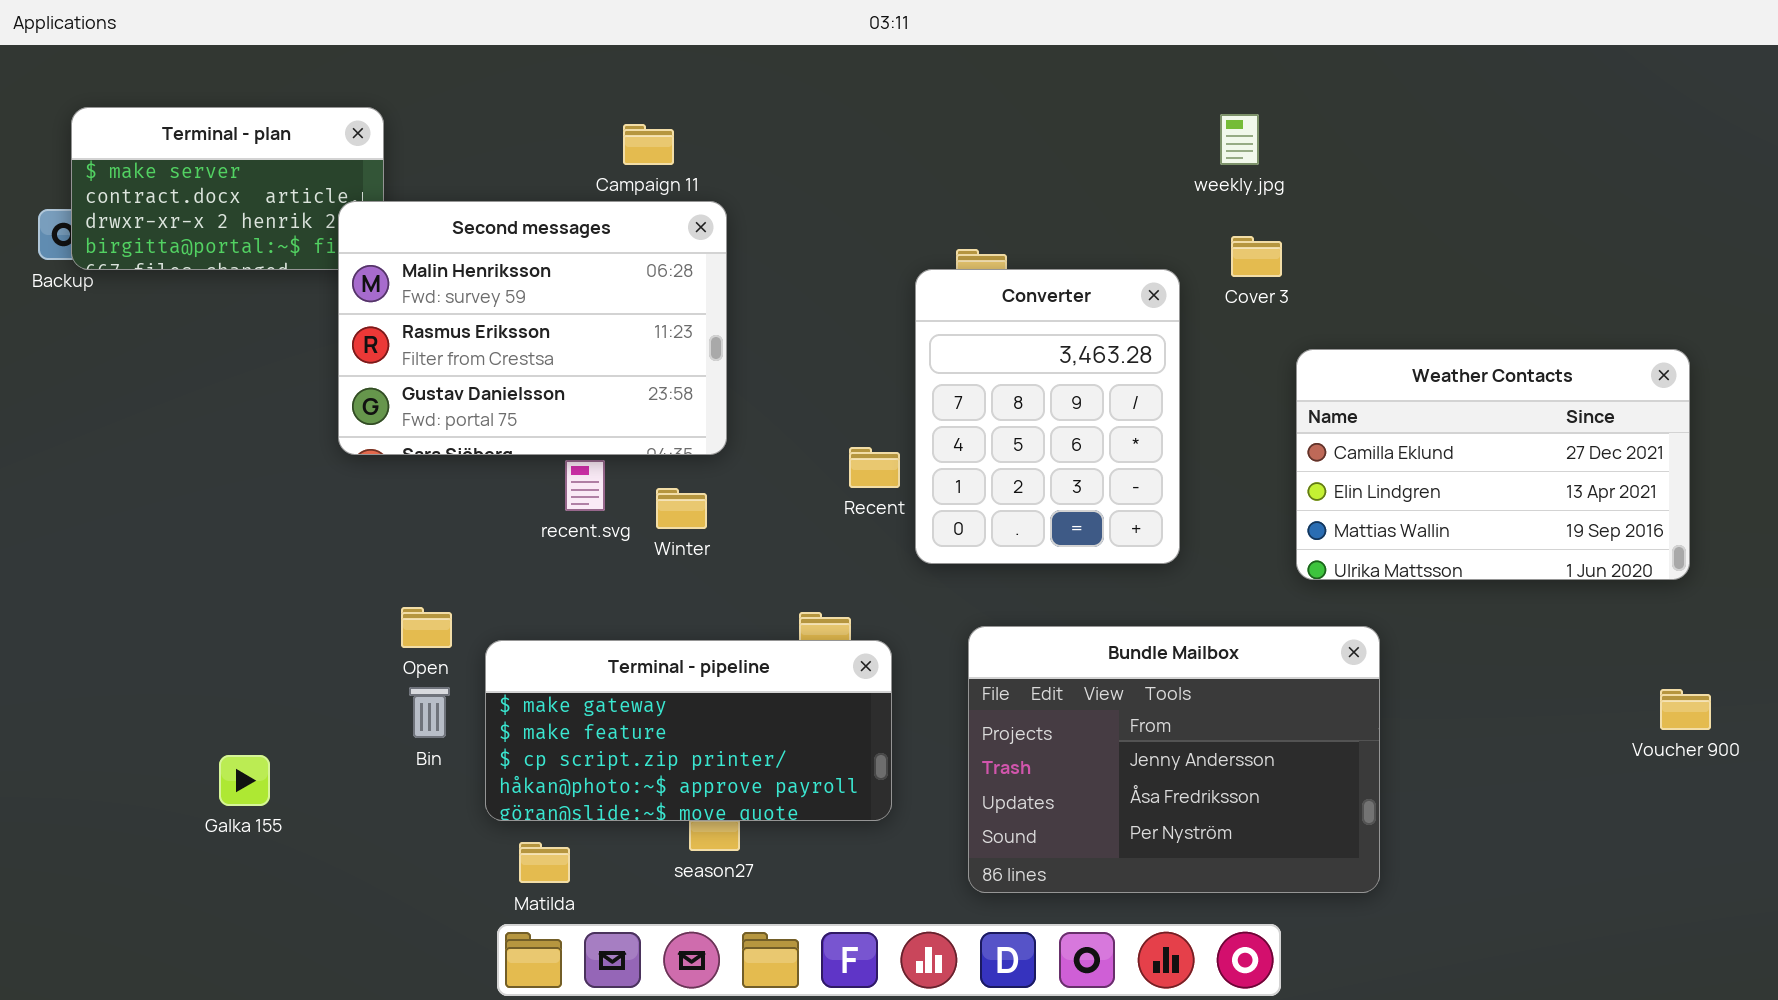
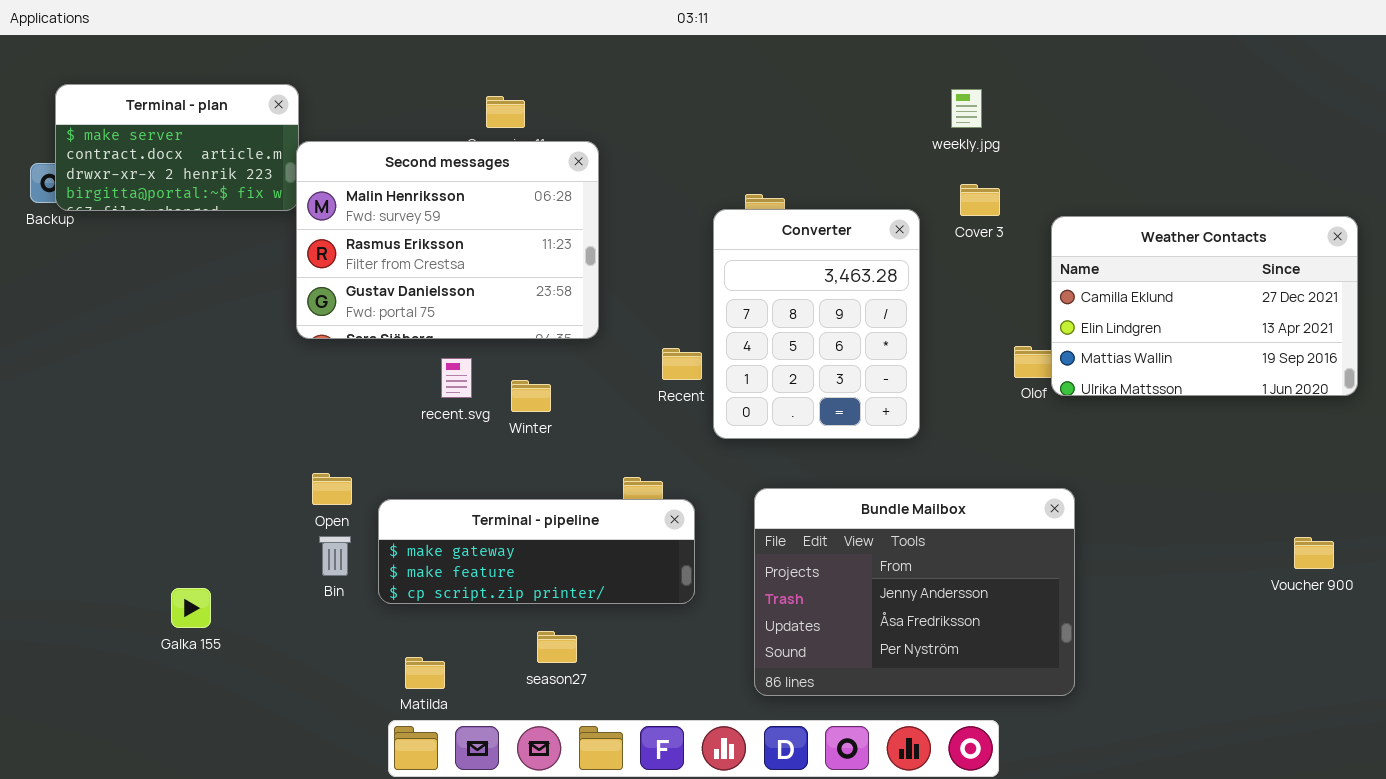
Second messages: [338,201,727,455] -> [296,141,599,339], moved
Weather Contacts: [1296,349,1690,580] -> [1051,216,1358,396], moved
Terminal - pipeline: [485,640,892,821] -> [378,499,695,604], resized

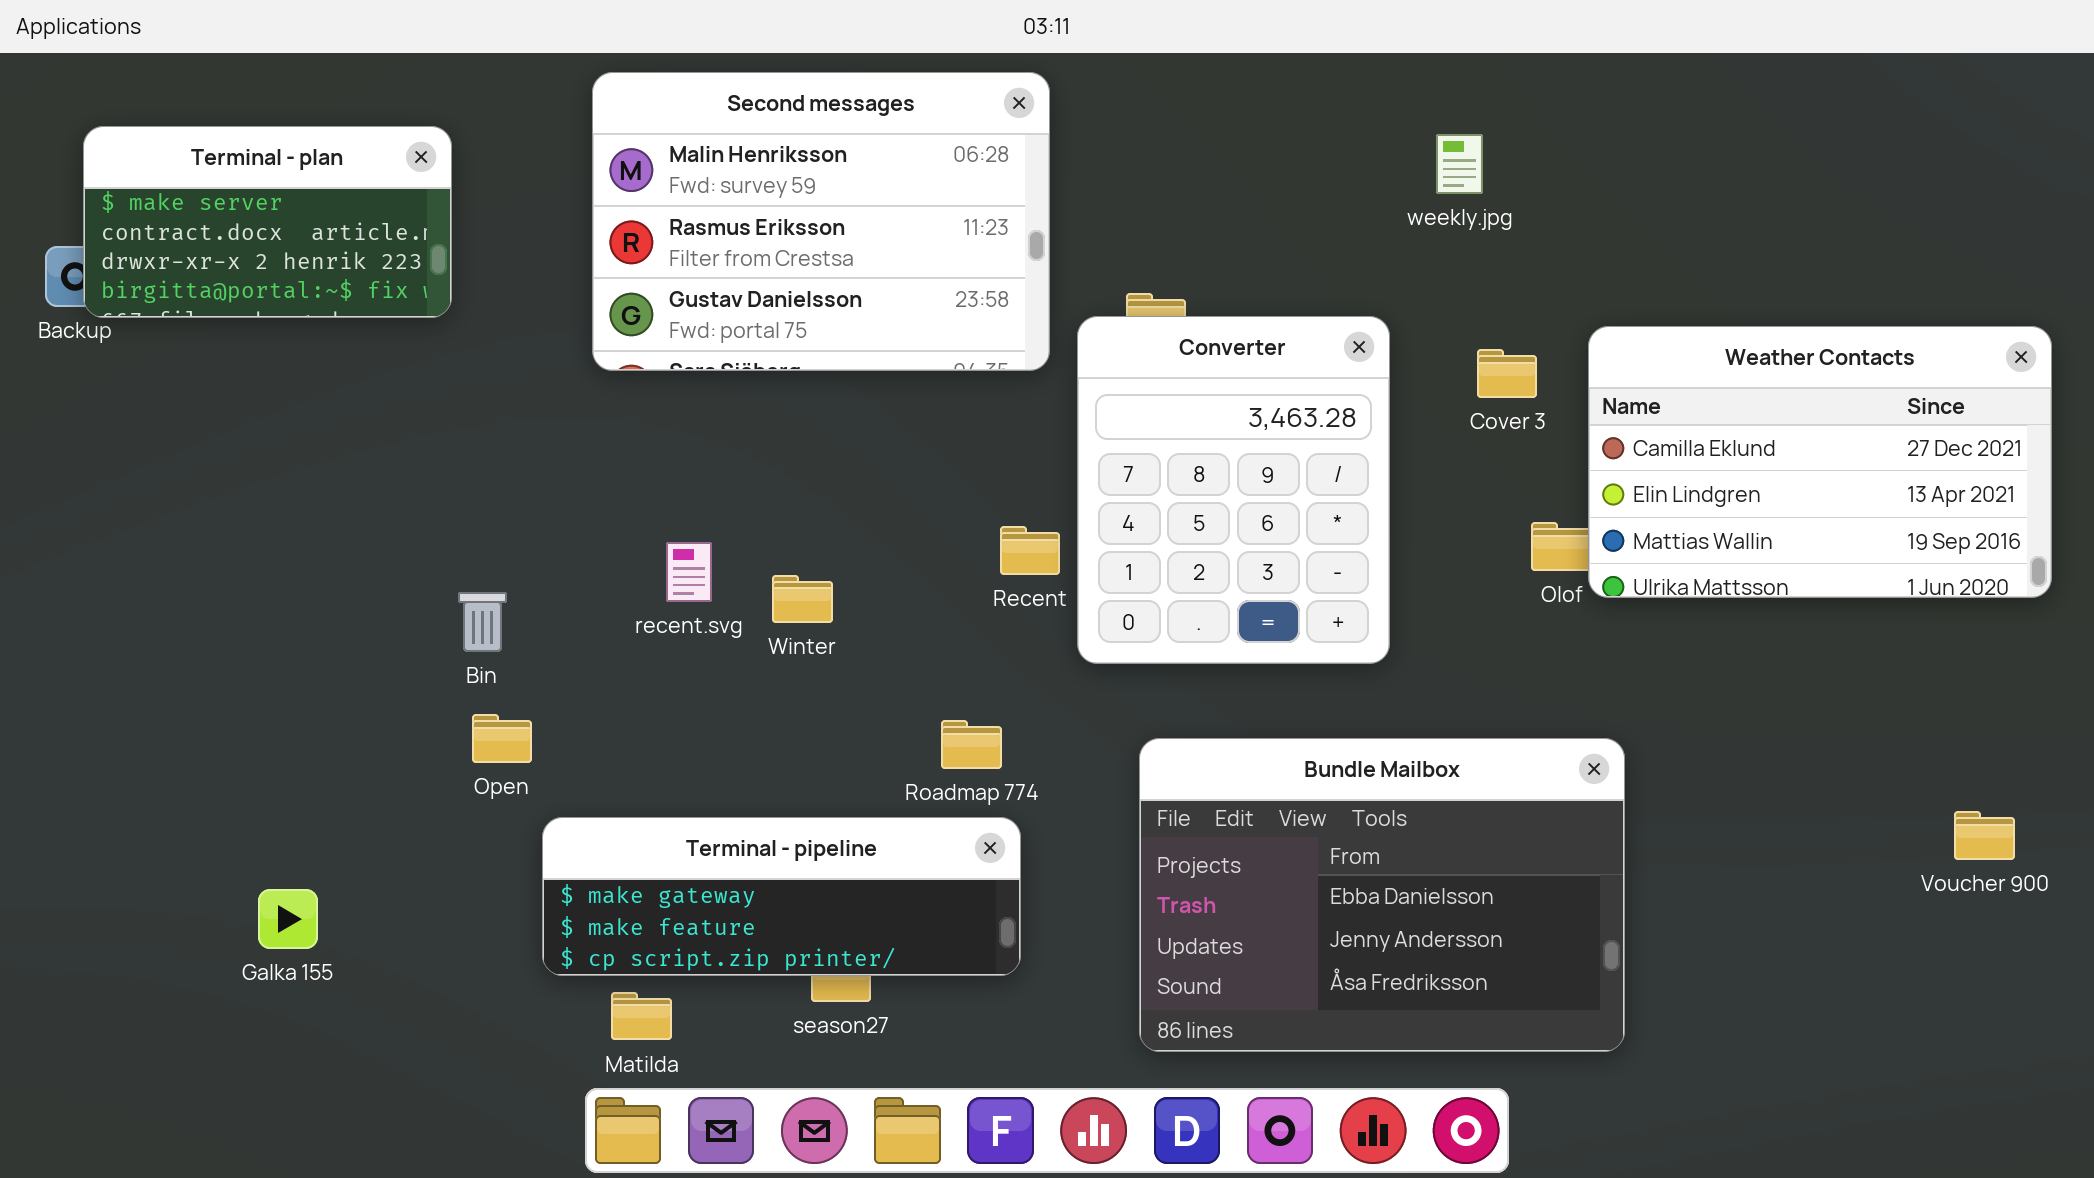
Second messages: [296,141,599,339] -> [592,72,1050,371], moved
Cover 3: [960,184,1000,216] -> [1477,349,1537,398], moved
Bundle Mailbox: [754,488,1075,696] -> [1139,738,1625,1052], scrolled up 1 row
Terminal - pipeline: [378,499,695,604] -> [542,817,1021,976], moved
Bin: [319,536,351,576] -> [458,592,507,652], moved

